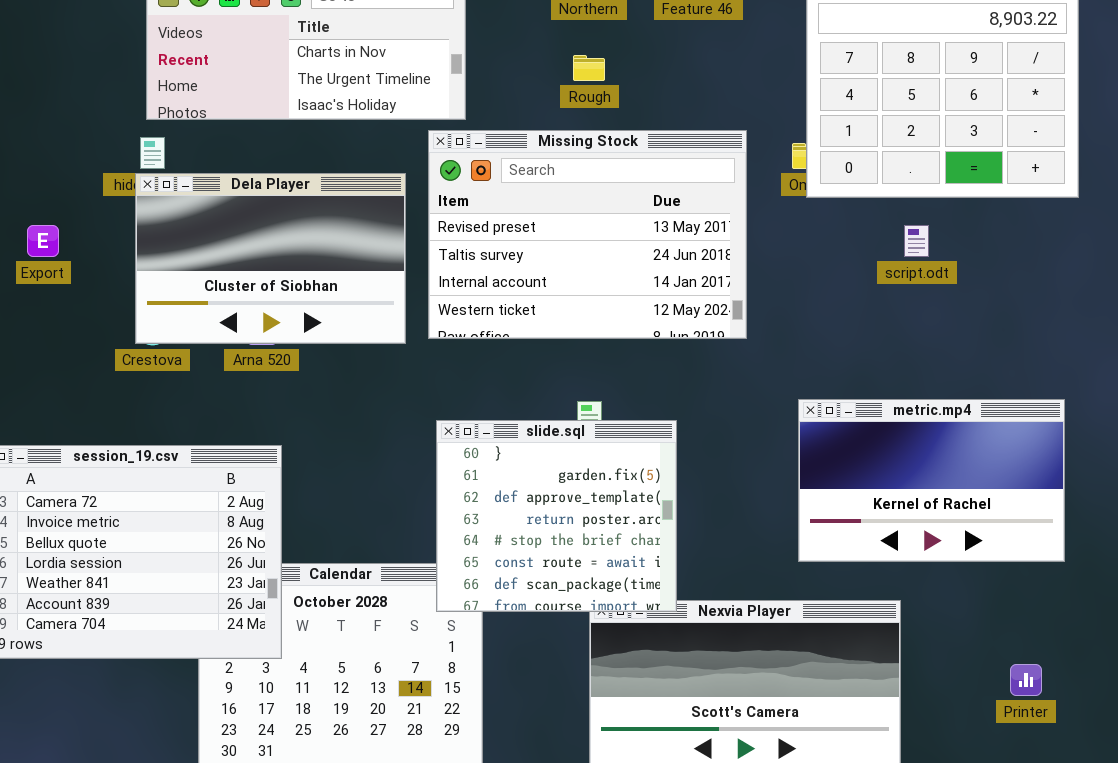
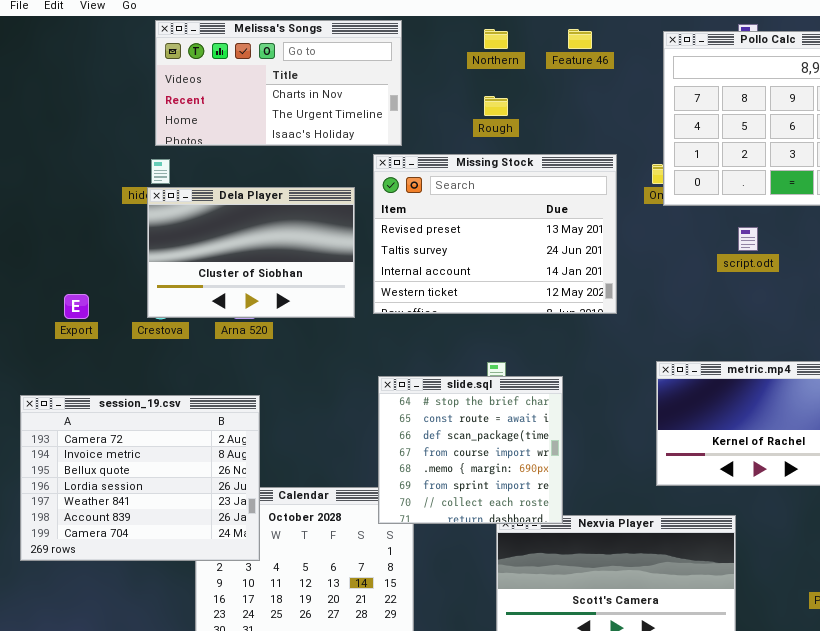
Export: [27,225,59,257] -> [64,294,89,319], moved
slide.sql: [436,420,677,612] -> [378,376,563,524], scrolled down 4 rows

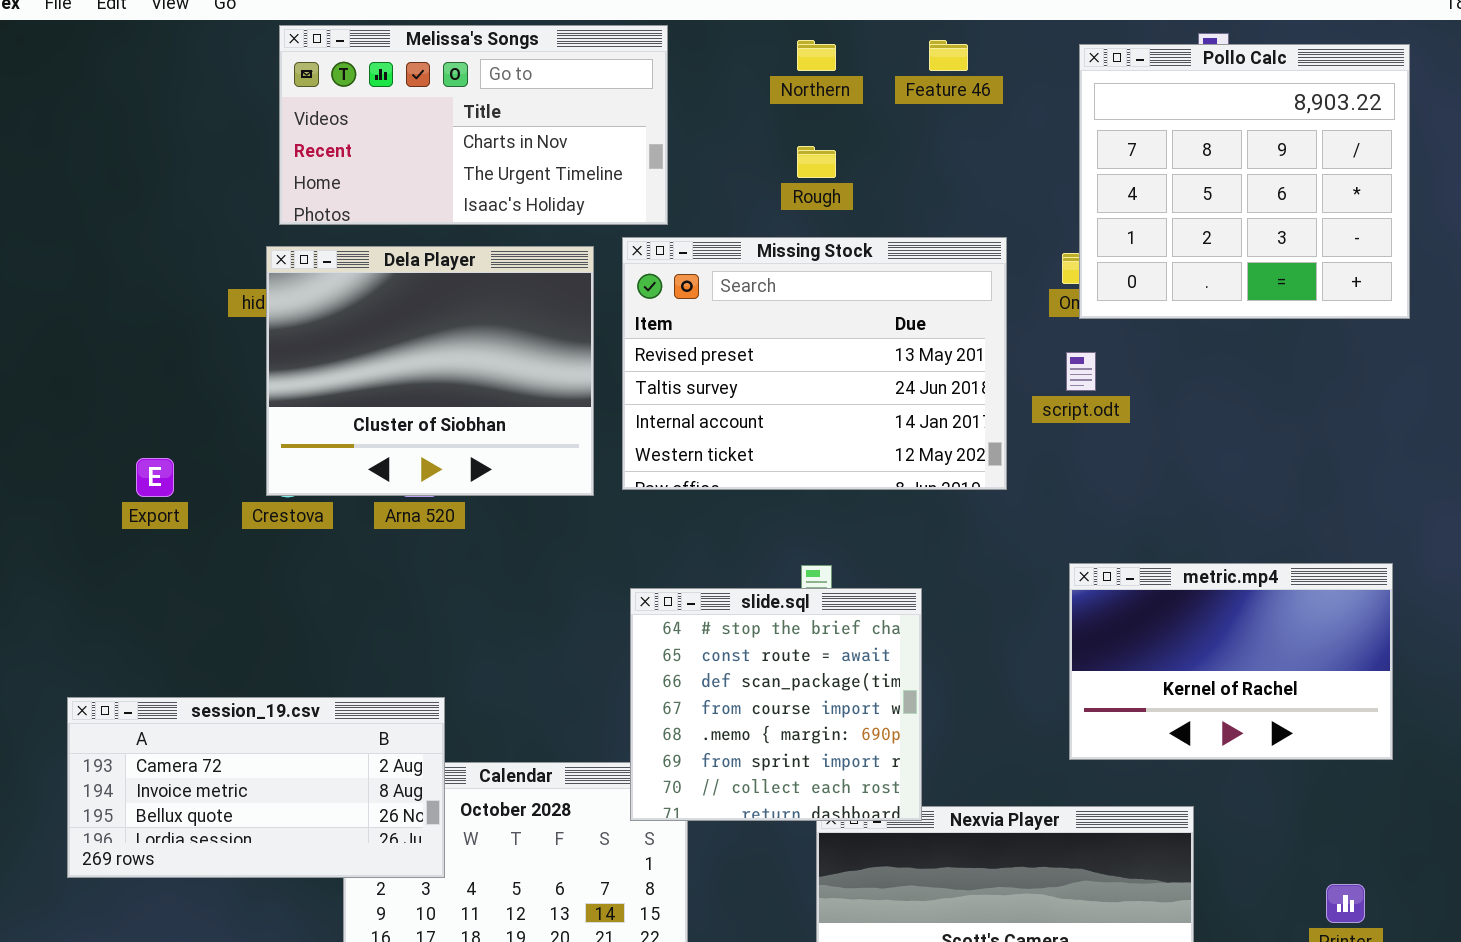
Dela Player: [147,187,355,318] -> [266,246,594,496], resized
script.odt: [738,227,758,251] -> [1066,352,1096,391], moved
session_19.csv: [20,395,260,561] -> [67,697,445,878], resized

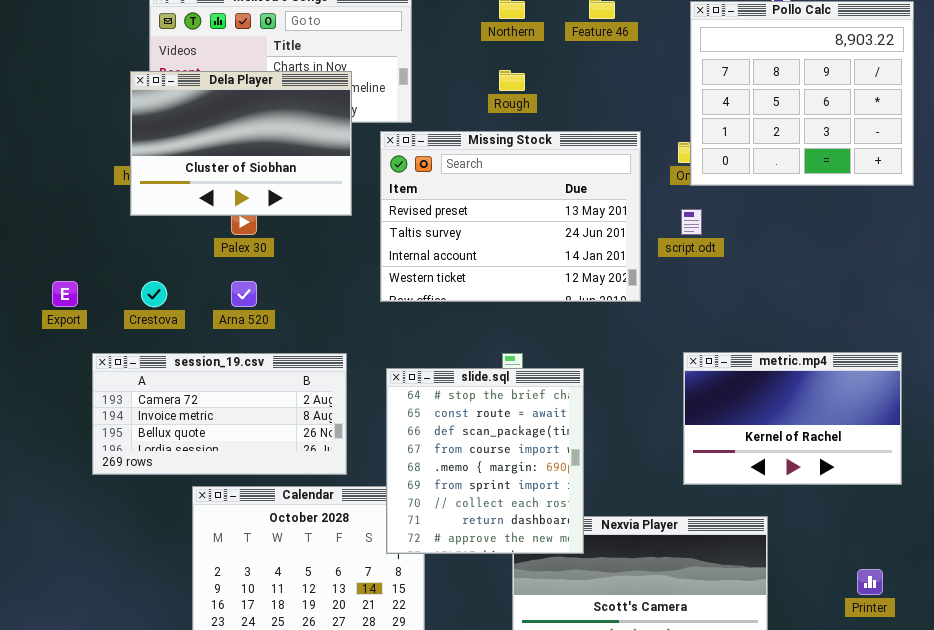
Dela Player: [266,246,594,496] -> [130,71,352,216], moved, resized
slide.sql: [630,588,922,821] -> [386,368,584,554], resized
session_19.csv: [67,697,445,878] -> [92,353,347,475], moved

